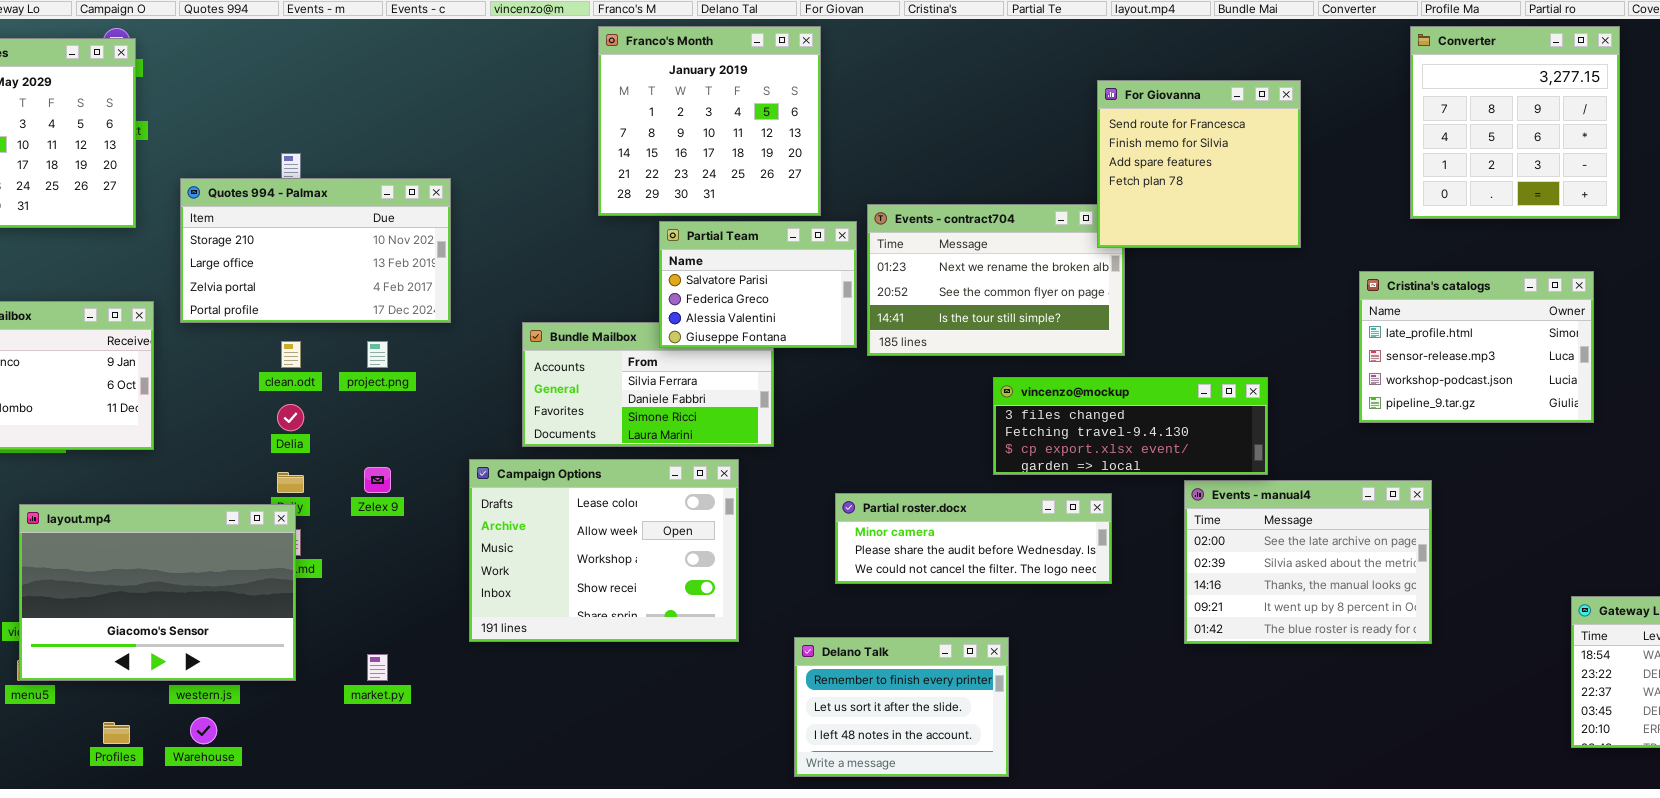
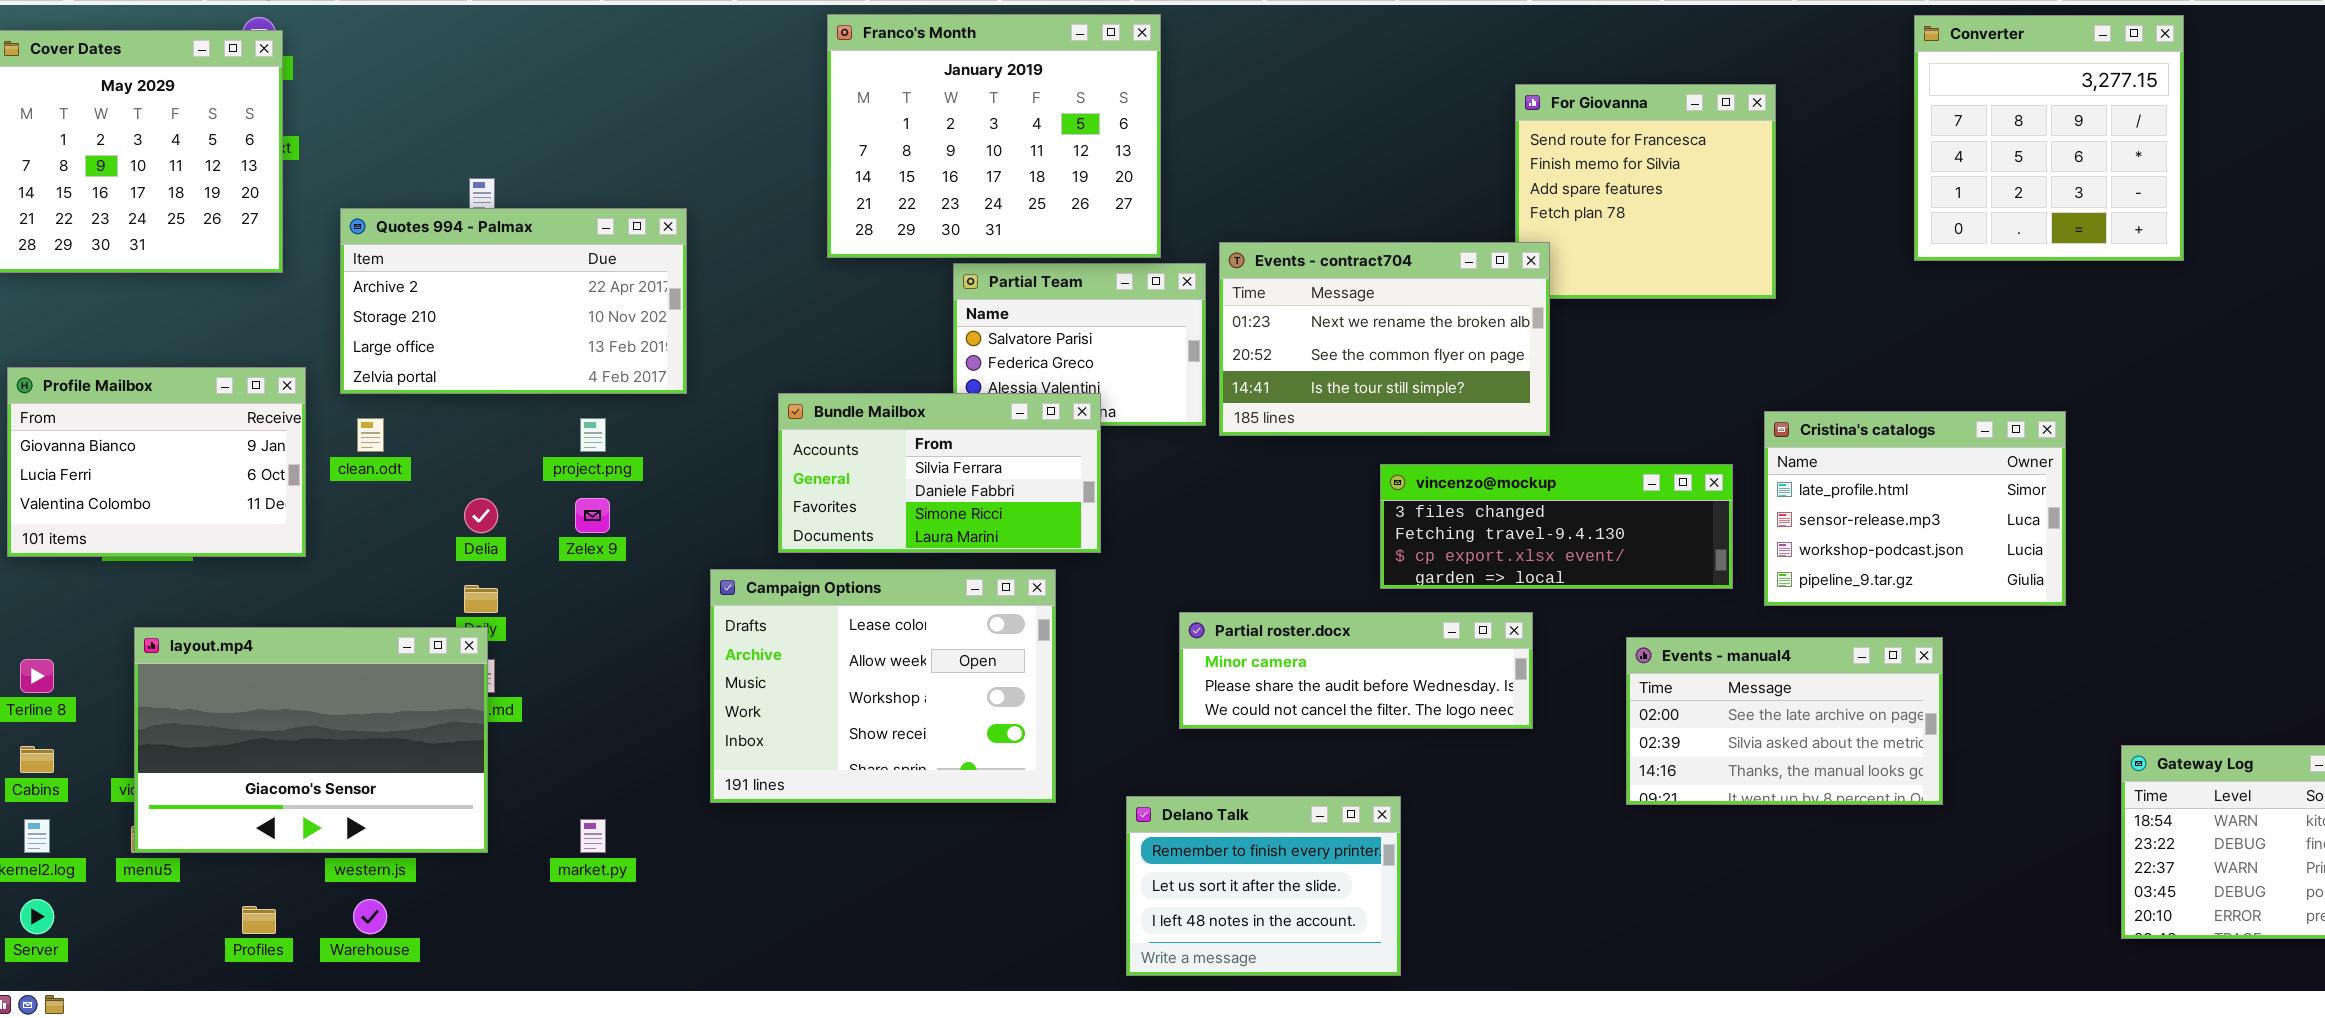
Franco's Month: [598,26,821,216] -> [827,14,1161,258], resized
Quotes 994 - Palmax: [180,178,451,323] -> [340,208,687,394], scrolled up 1 row
Events - contract704: [867,204,1125,356] -> [1219,242,1550,436], raised
Cristina's catalogs: [1359,271,1594,423] -> [1764,411,2066,606], moved
Bundle Mailbox: [522,322,774,447] -> [778,393,1101,553], raised
clean.odt: [281,341,301,368] -> [357,418,384,452], moved
Zelex 9: [364,467,391,493] -> [575,498,610,533], moved
Events - manual4: [1184,480,1432,644] -> [1626,637,1943,805], resized

